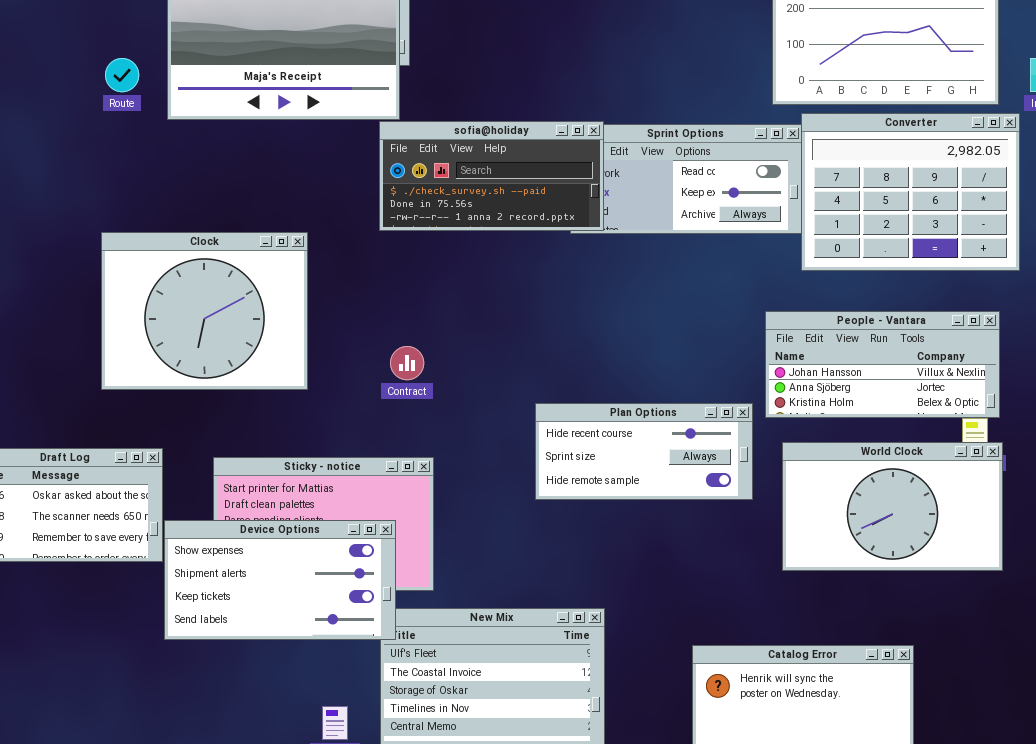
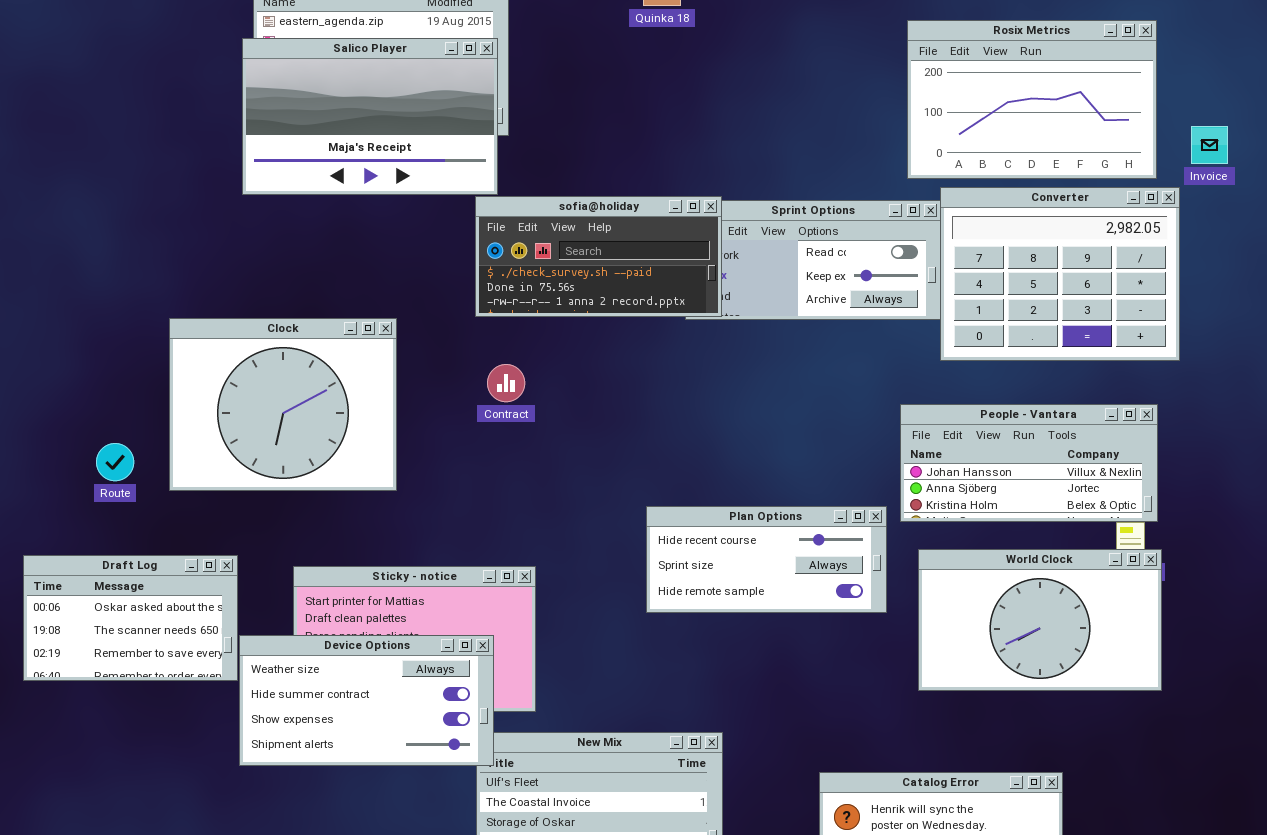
Route: [105,58,139,92] -> [96,443,134,481], moved
Contract: [390,346,424,380] -> [487,364,525,402], moved
Device Options: [164,520,396,640] -> [239,635,494,766], scrolled up 2 rows

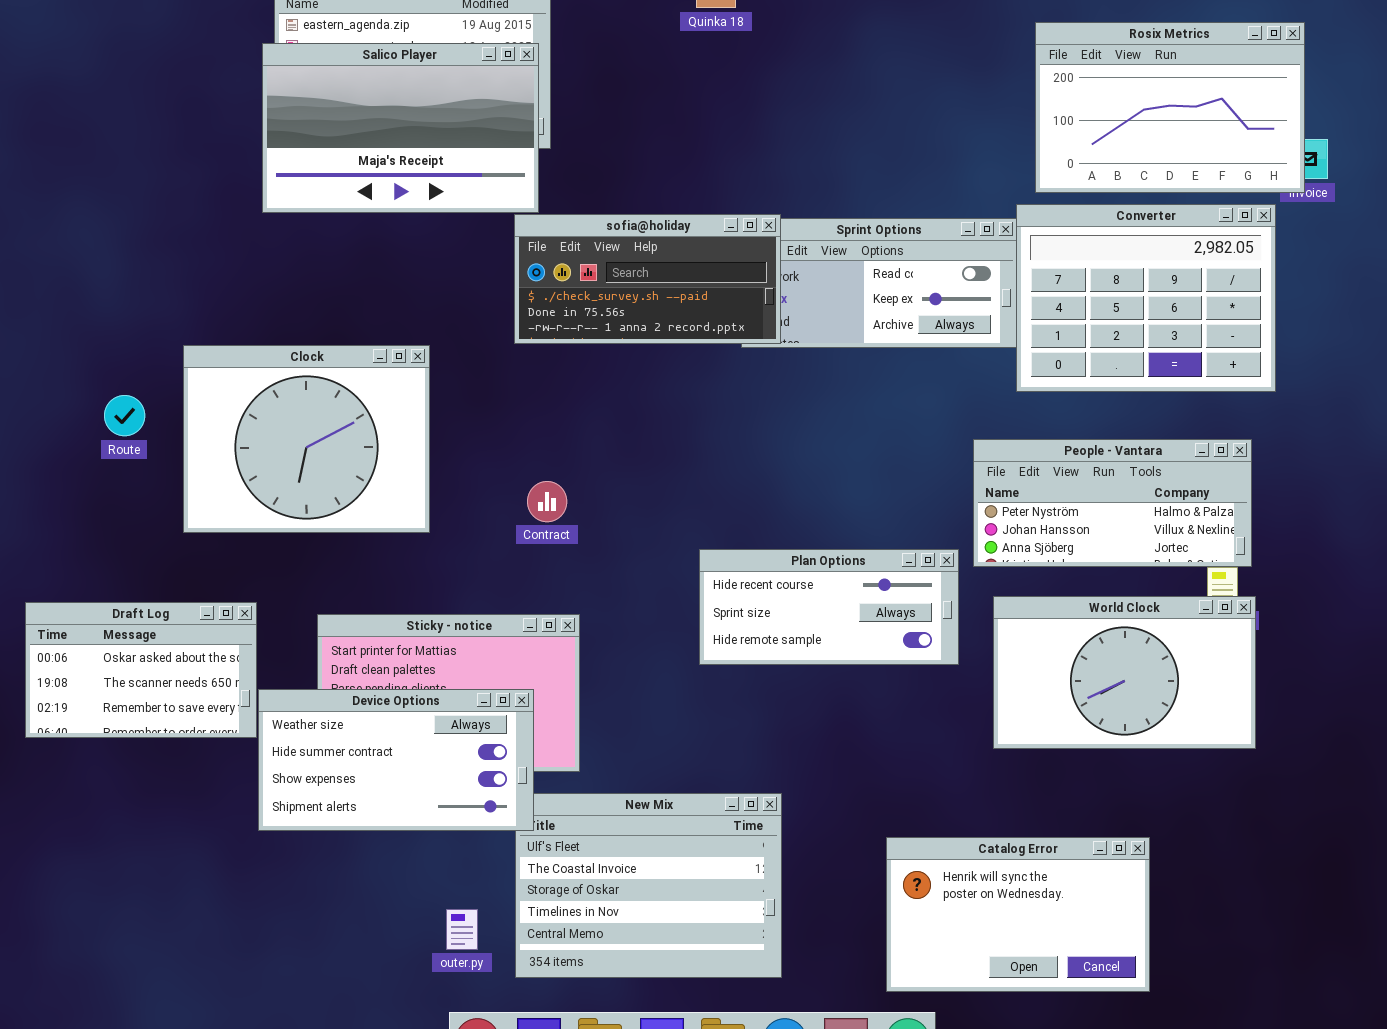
Rosix Metrics: [907,20,1157,179] -> [1035,22,1305,193], moved
Contract: [487,364,525,402] -> [527,481,567,522], moved
People - Vantara: [900,404,1158,522] -> [973,439,1252,567], scrolled up 1 row
Route: [96,443,134,481] -> [104,395,145,436], moved

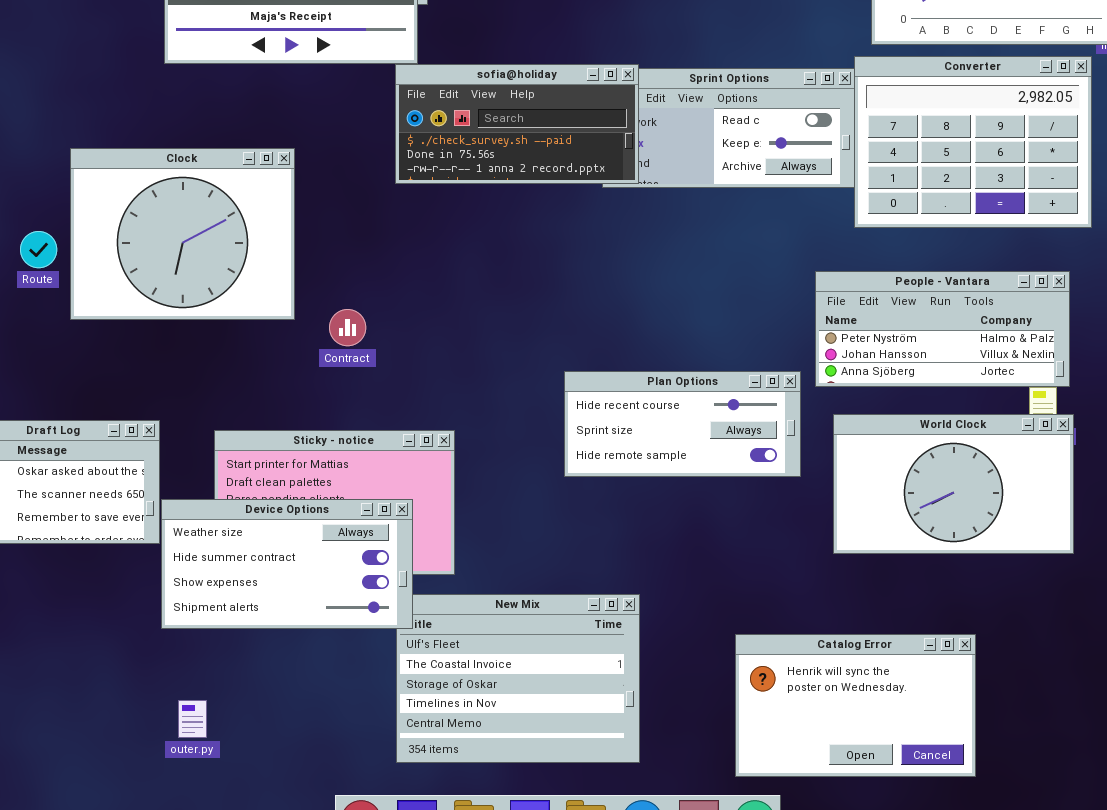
Clock: [183,345,430,533] -> [70,148,295,320], moved
Contract: [527,481,567,522] -> [329,309,366,346], moved
outer.py: [446,909,478,950] -> [178,700,207,738], moved

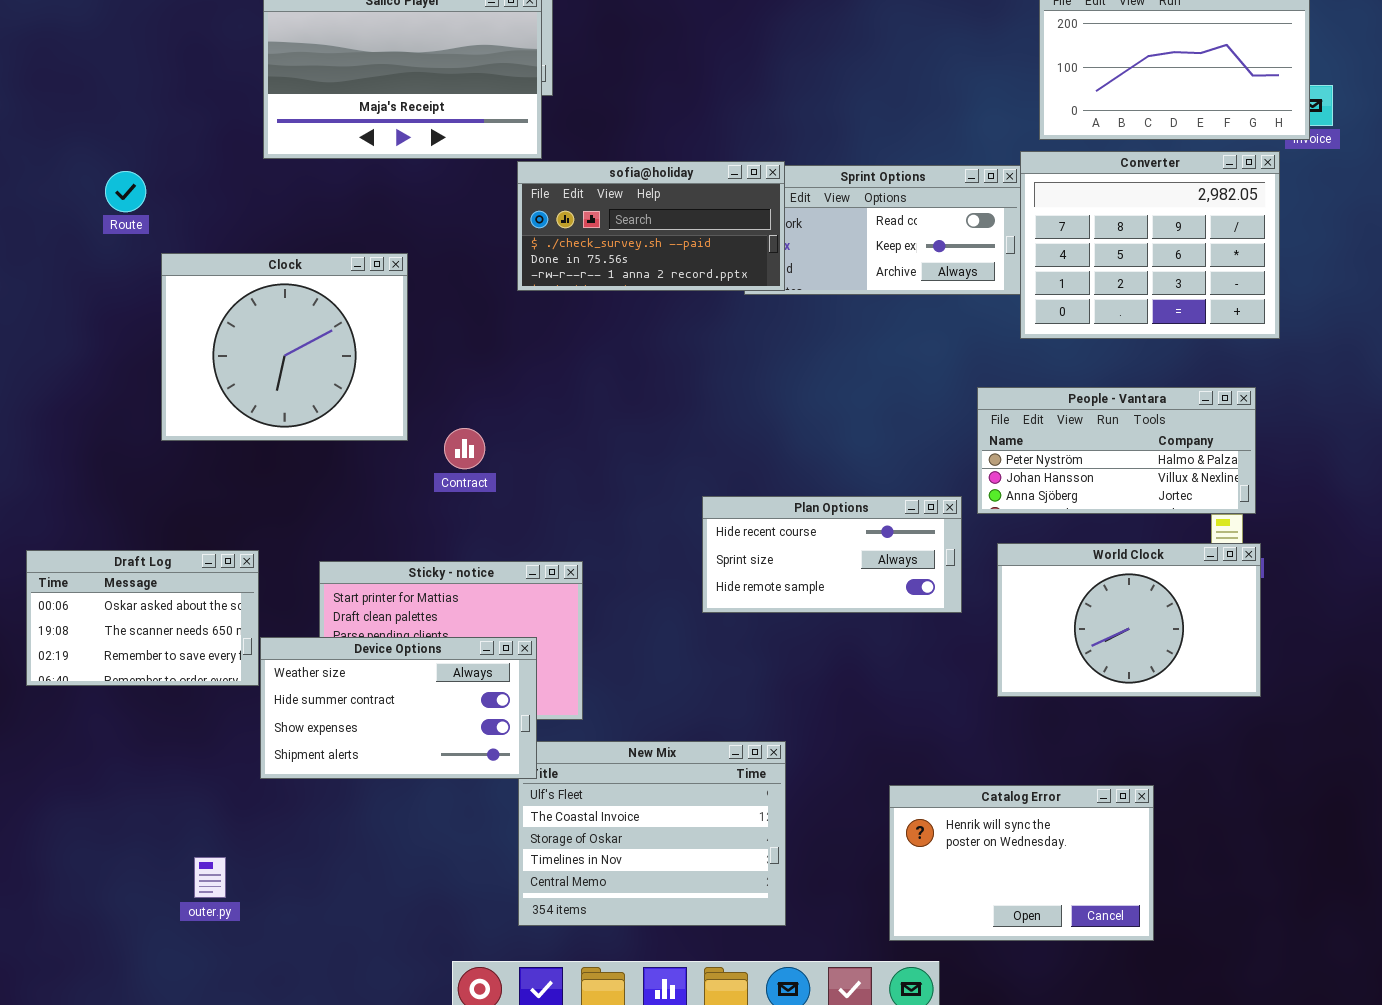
Route: [20,231,57,268] -> [105,171,146,212], moved
outer.py: [178,700,207,738] -> [194,857,226,898], moved

